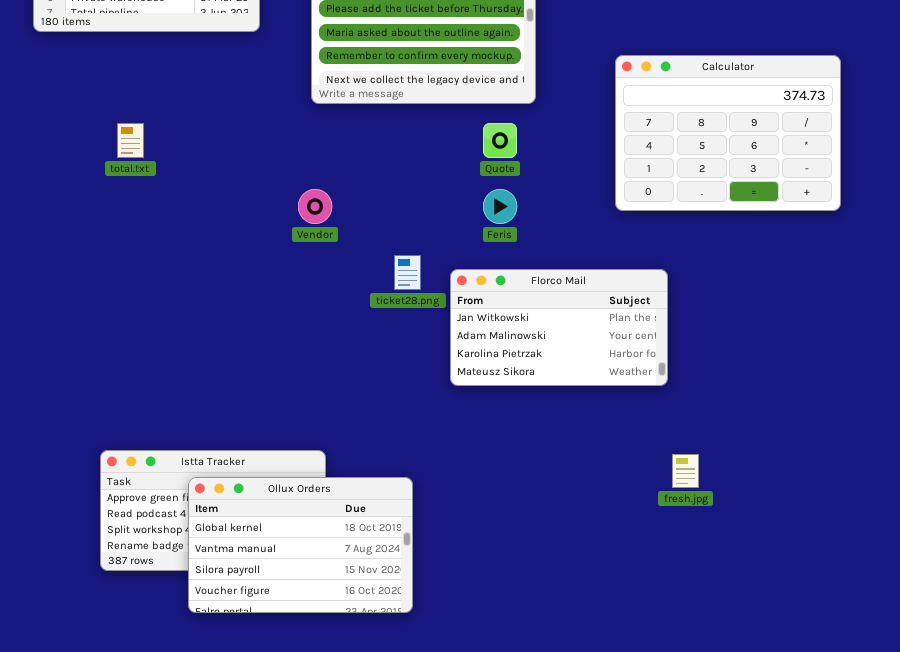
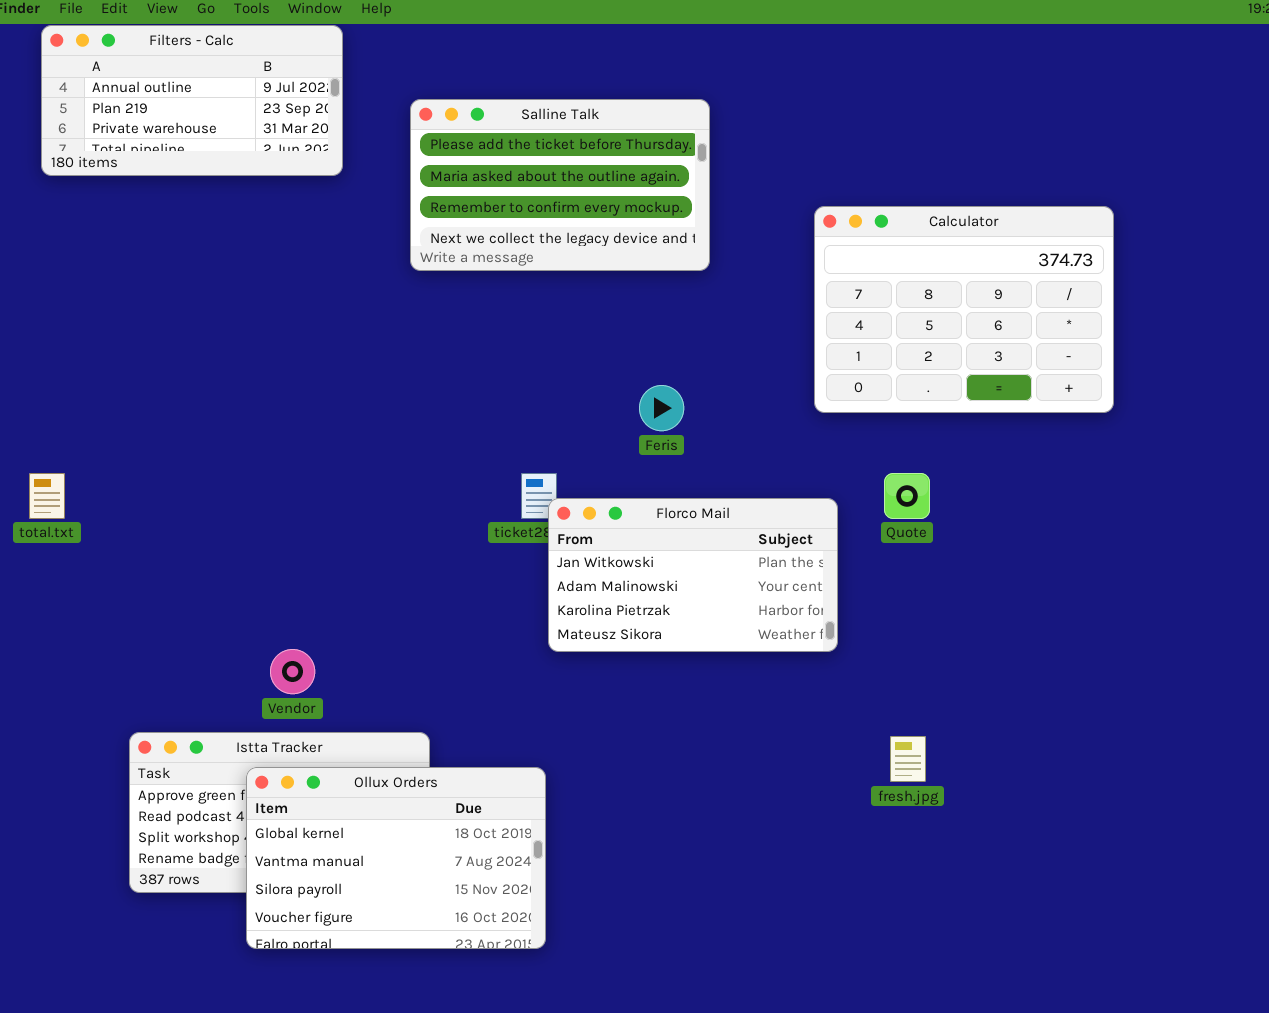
total.txt: [117,123,144,158] -> [29,473,65,519], moved
Quote: [483,123,517,158] -> [884,473,930,519], moved
Vendor: [298,189,332,224] -> [270,649,315,694], moved
Florco Mail: [450,269,668,386] -> [548,498,838,652], moved

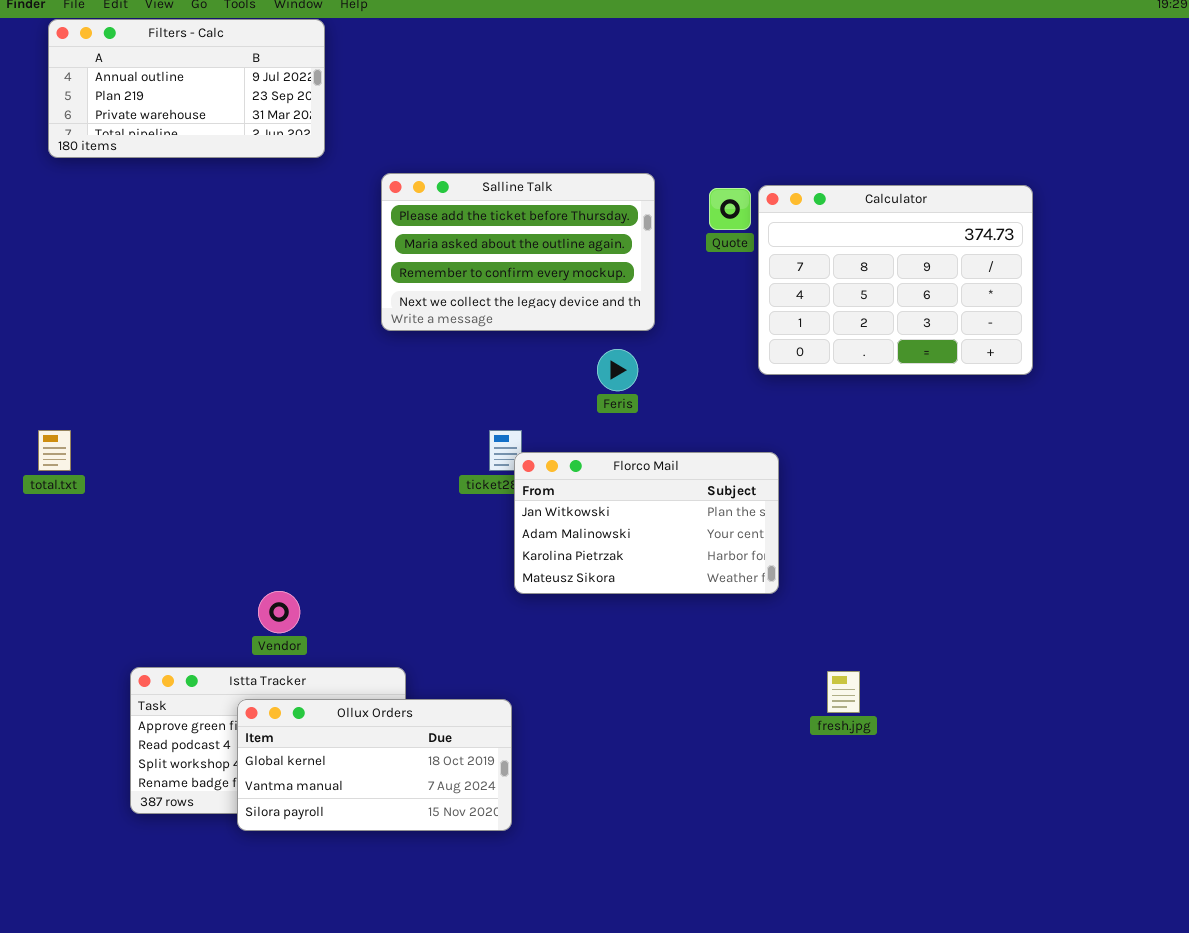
Salline Talk: [410,99,710,271] -> [381,173,655,331], moved
Quote: [884,473,930,519] -> [709,188,751,230], moved
Ollux Orders: [246,767,546,949] -> [237,699,512,831], resized

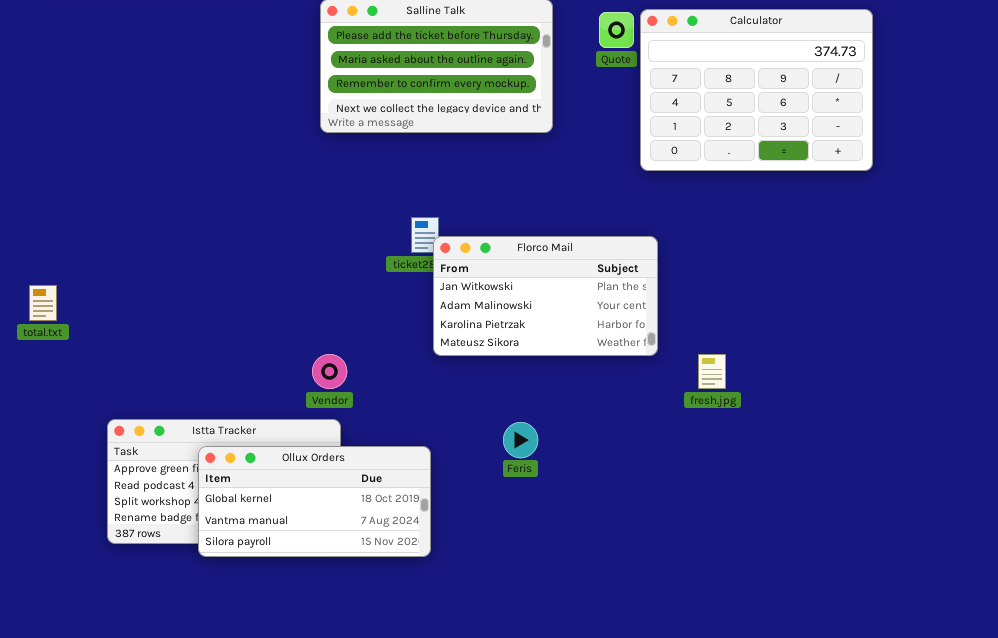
Feris: [597,349,638,391] -> [503,422,538,458], moved
total.txt: [38,430,71,471] -> [29,285,57,321], moved
Vendor: [258,591,300,633] -> [312,354,347,389], moved
fresh.jpg: [827,671,860,713] -> [698,354,726,389], moved

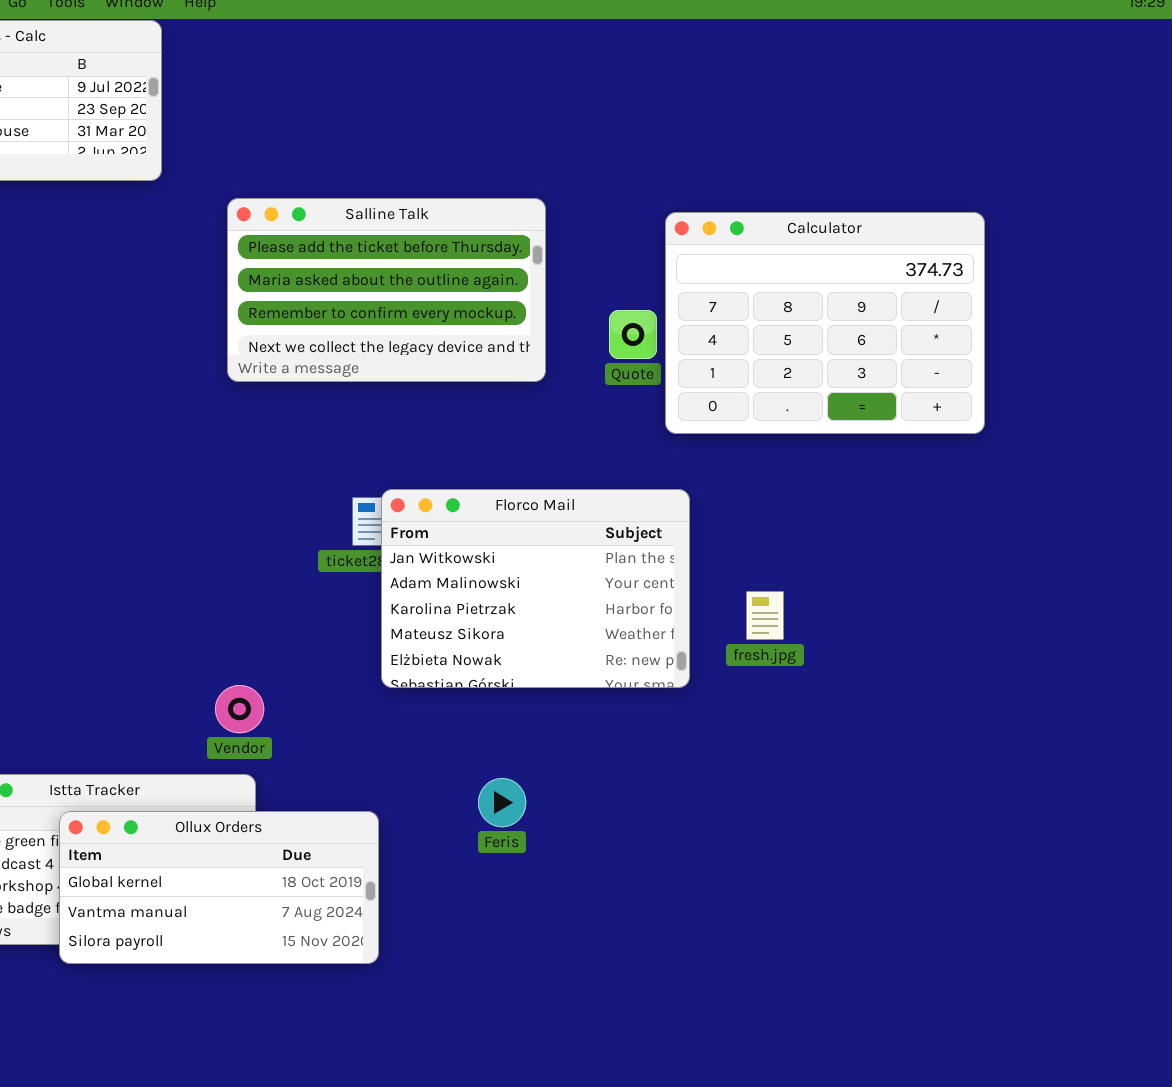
Quote: [599,12,634,48] -> [609,310,657,359], moved
Florco Mail: [433,236,658,356] -> [381,489,690,688], resized
fresh.jpg: [698,354,726,389] -> [746,591,784,640], moved

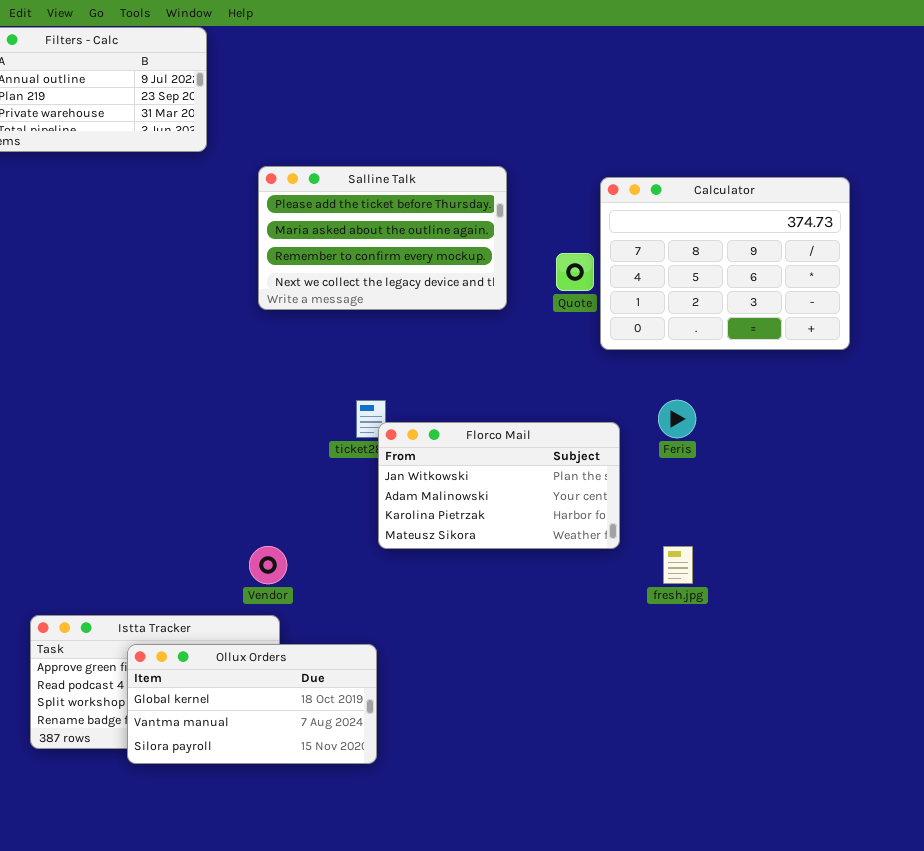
Florco Mail: [381,489,690,688] -> [378,422,620,549], resized
fresh.jpg: [746,591,784,640] -> [663,546,693,584], moved
Feris: [478,778,526,827] -> [658,400,696,438], moved

